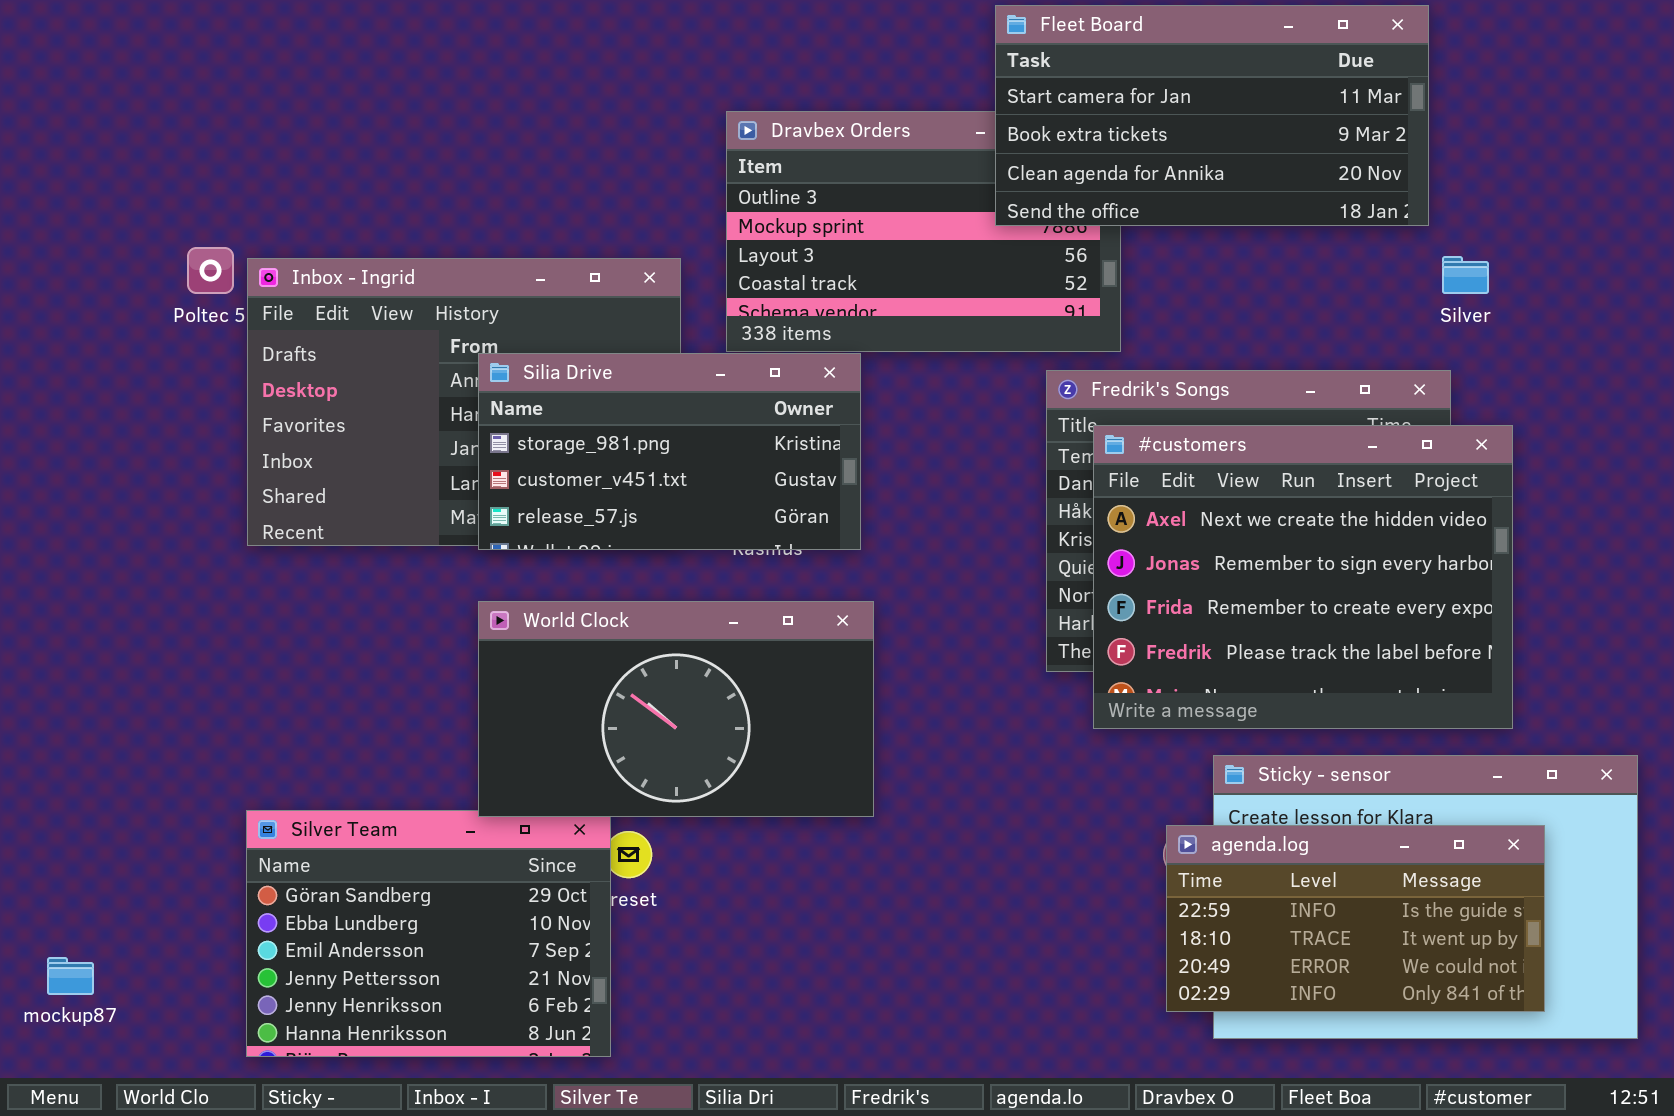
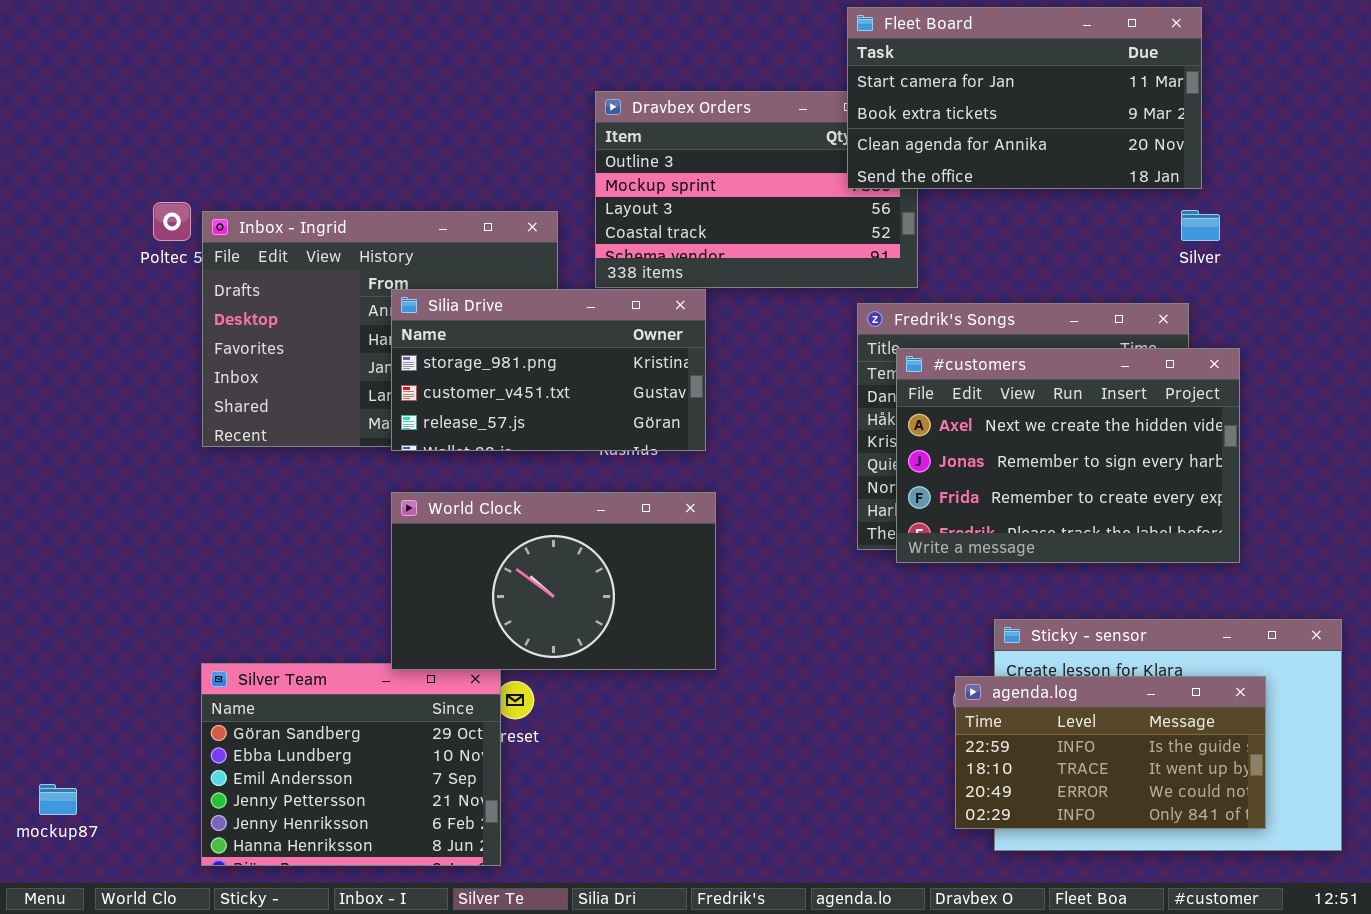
Fleet Board: [995,5,1429,226] -> [847,7,1202,189], moved
#customers: [1093,425,1513,729] -> [896,348,1240,563], resized

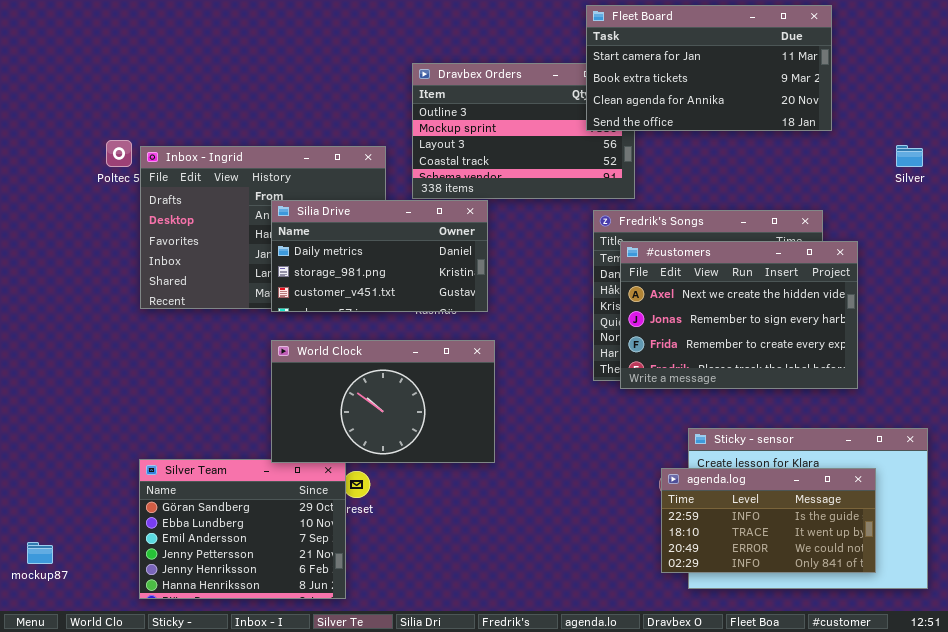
Silver: [1181,210,1220,241] -> [896,145,923,167], moved
Silia Drive: [391,289,706,451] -> [271,200,488,312], scrolled up 1 row

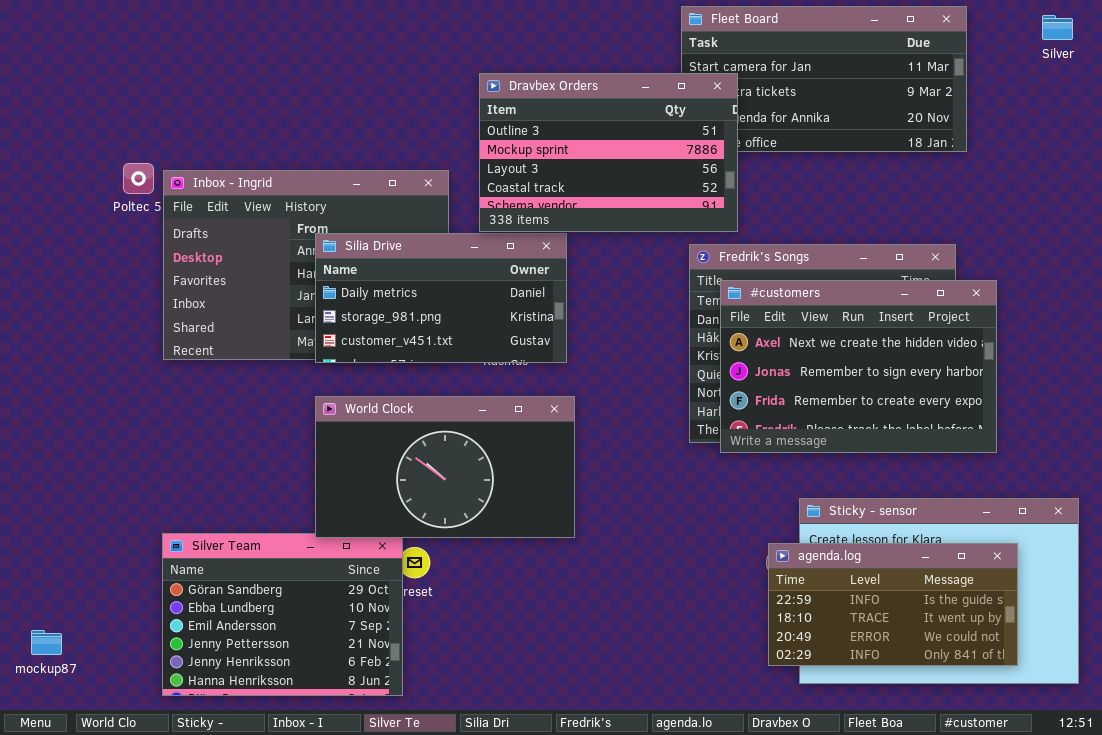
Dravbex Orders: [412,63,635,199] -> [479,73,738,232], raised
Silver: [896,145,923,167] -> [1042,15,1073,40], moved

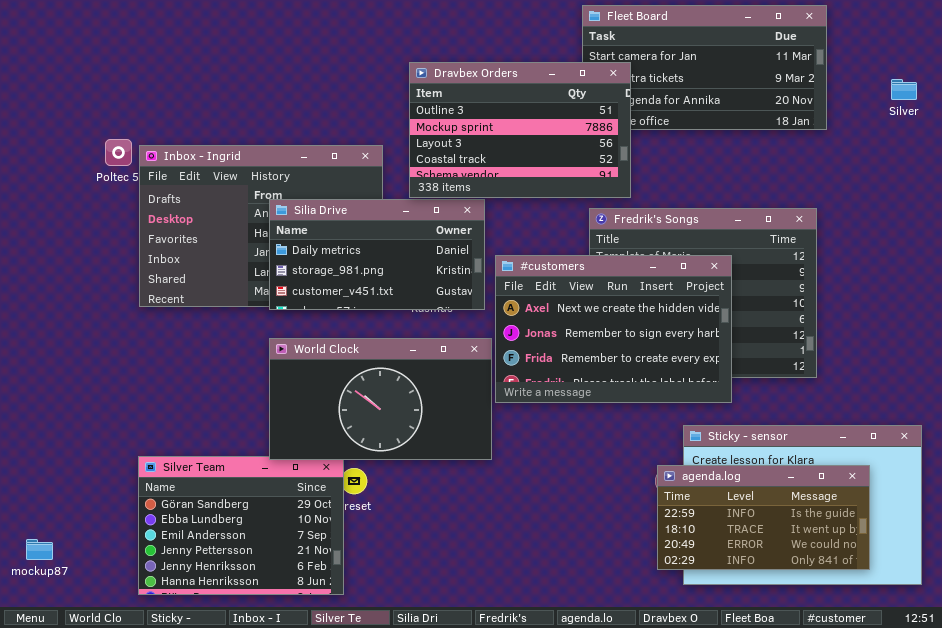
Silver: [1042,15,1073,40] -> [891,79,917,100], moved
#customers: [720,280,997,453] -> [495,255,732,403], moved

